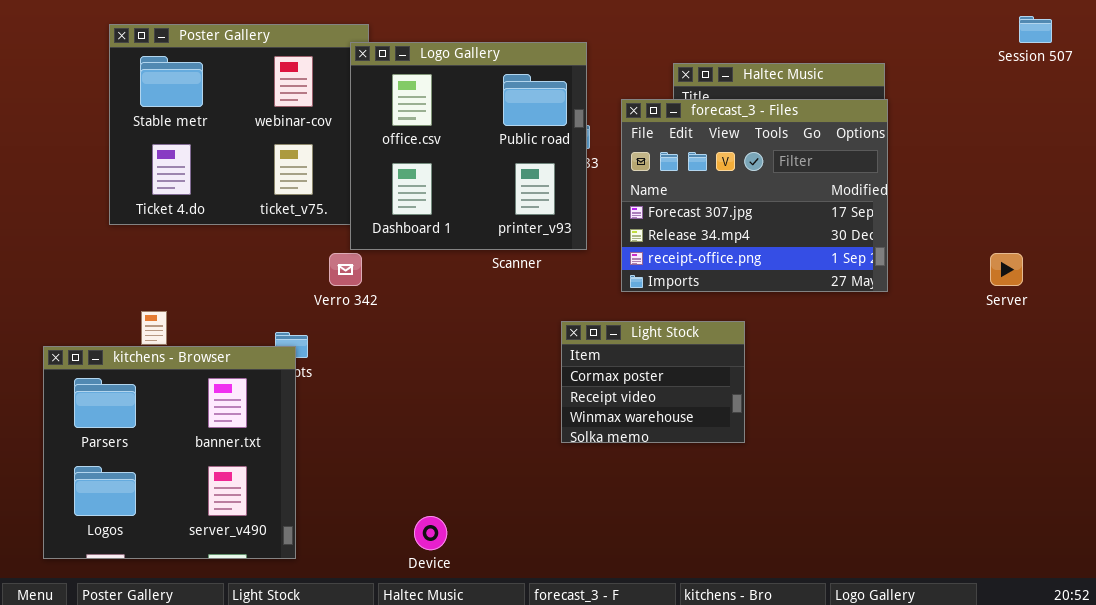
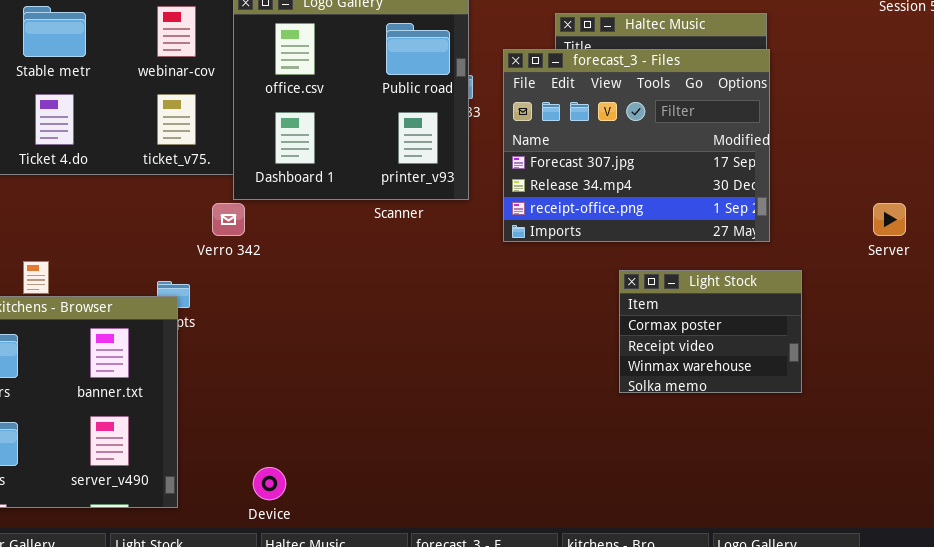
Light Stock: [561,321,745,443] -> [619,270,802,393], moved
Device: [414,516,447,550] -> [253,467,286,500], moved

